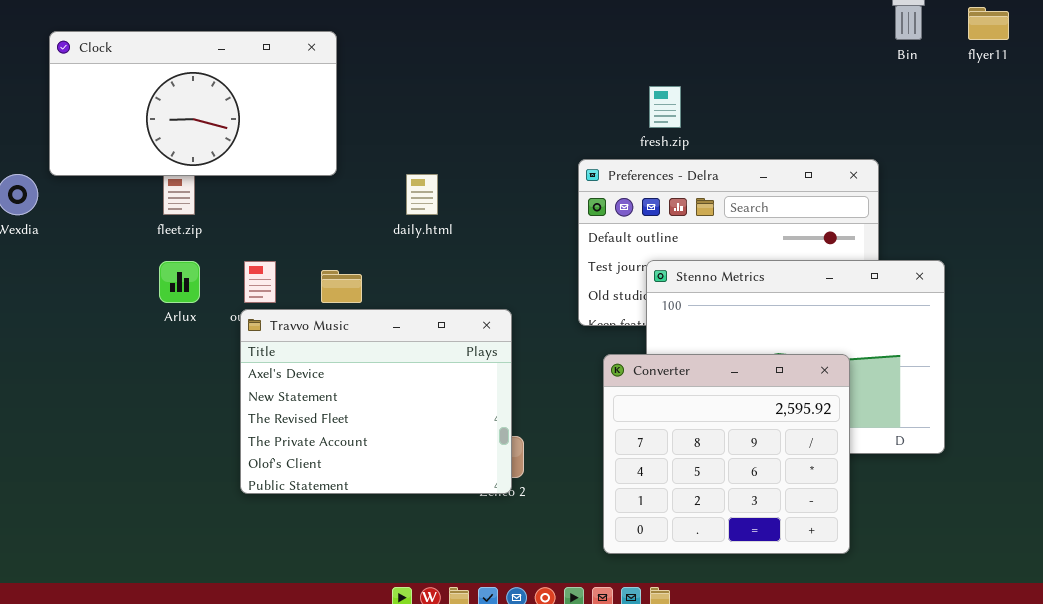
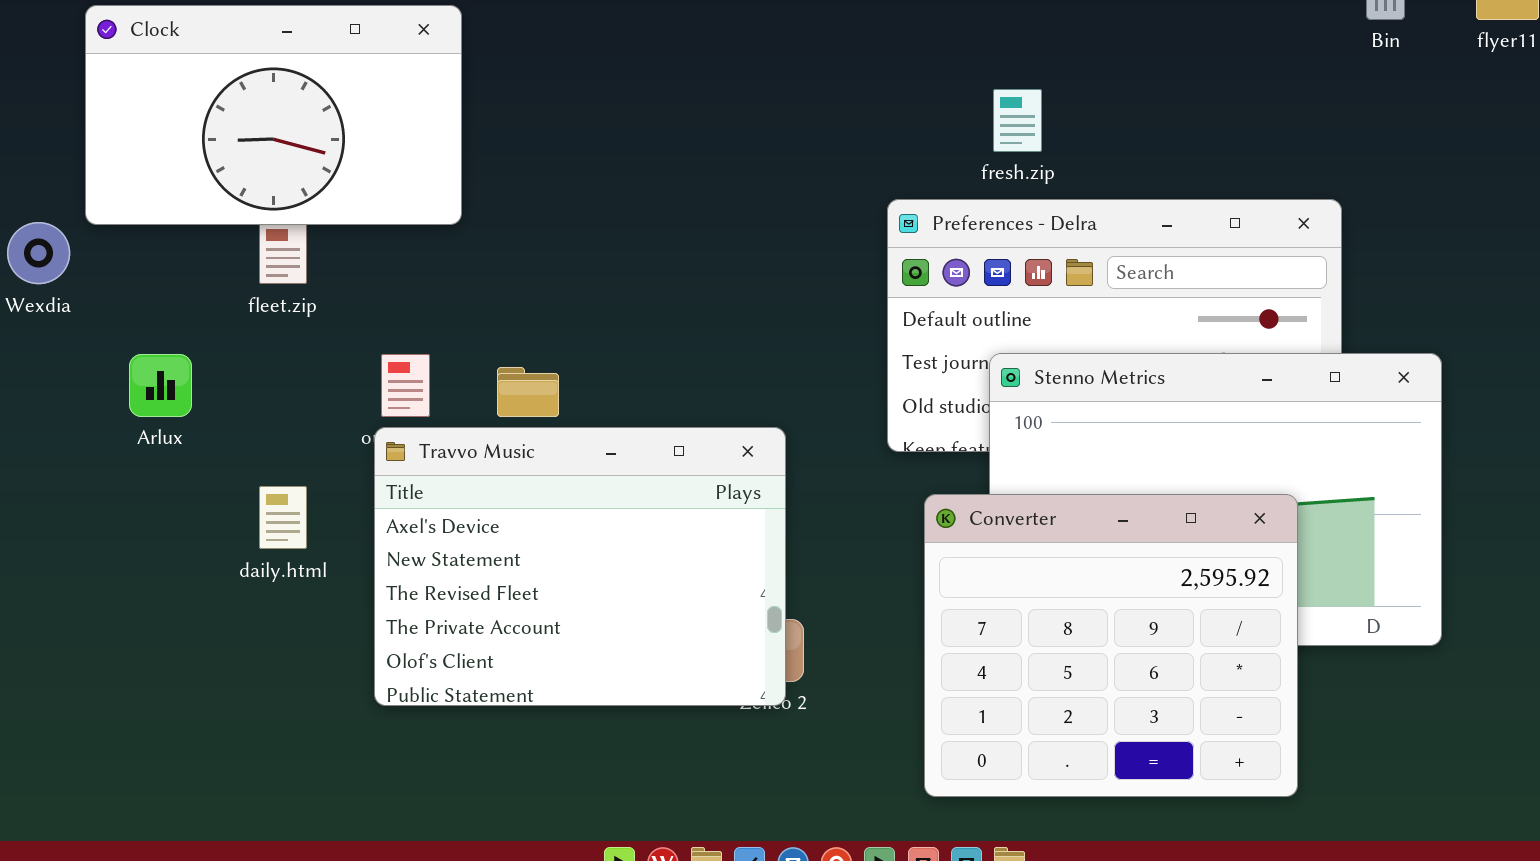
Clock: [49,31,337,176] -> [85,5,462,225], resized
daily.html: [406,174,438,215] -> [259,486,307,549], moved
Arlux: [159,261,200,303] -> [129,354,192,417], moved

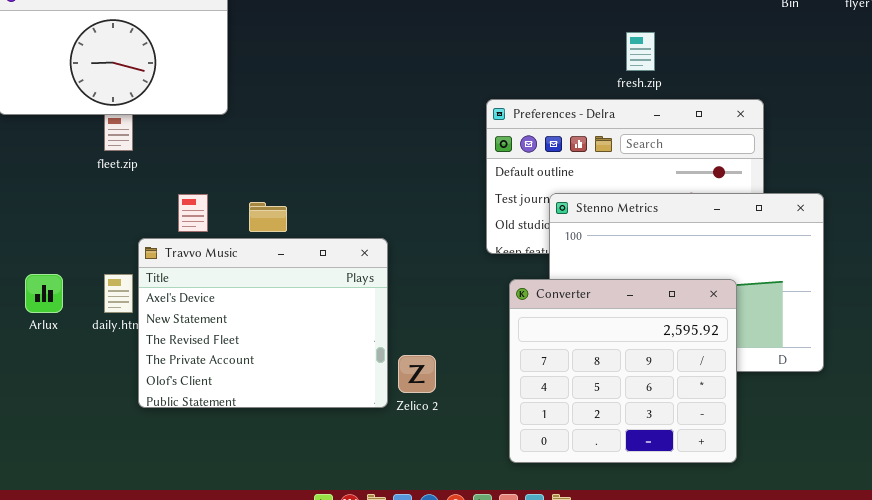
fresh.zip: [993,89,1042,152] -> [626,32,655,71], moved
Arlux: [129,354,192,417] -> [25,274,63,313], moved
Travvo Music: [374,427,786,706] -> [138,238,388,408], moved

